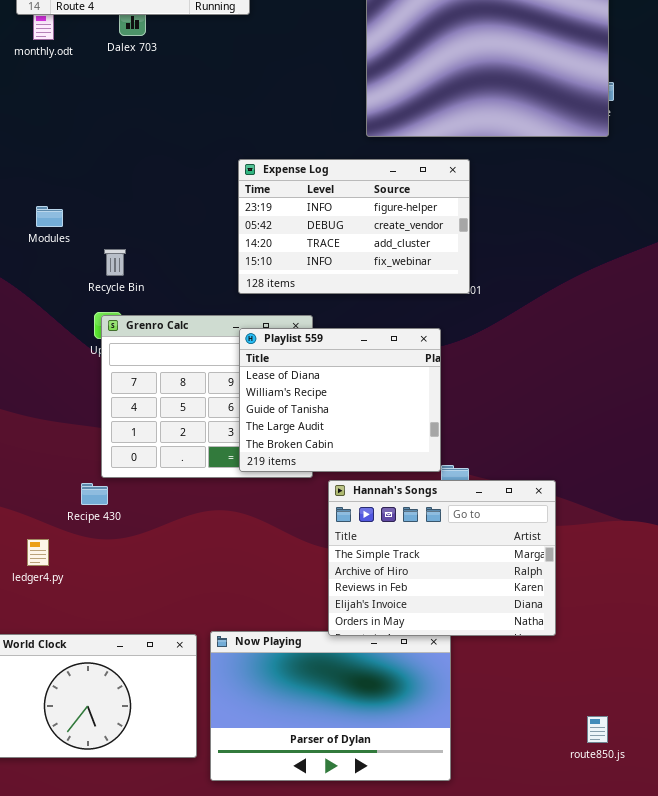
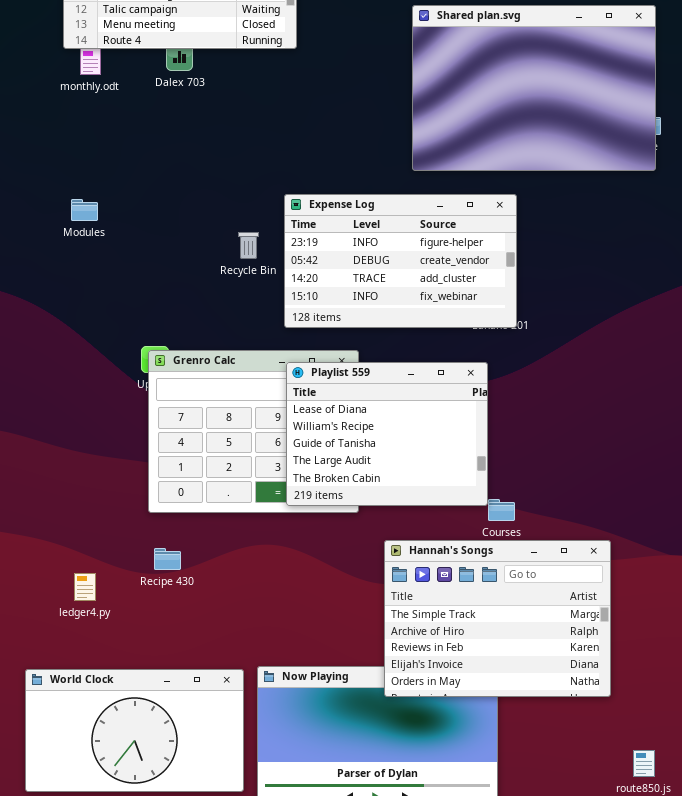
Modules: [36,206,63,227] -> [71,199,98,221], moved
Recycle Bin: [104,249,126,276] -> [238,232,259,259], moved
Hannah's Songs: [328,480,556,636] -> [384,540,611,697], moved
Recipe 430: [81,483,108,505] -> [154,548,181,570], moved

